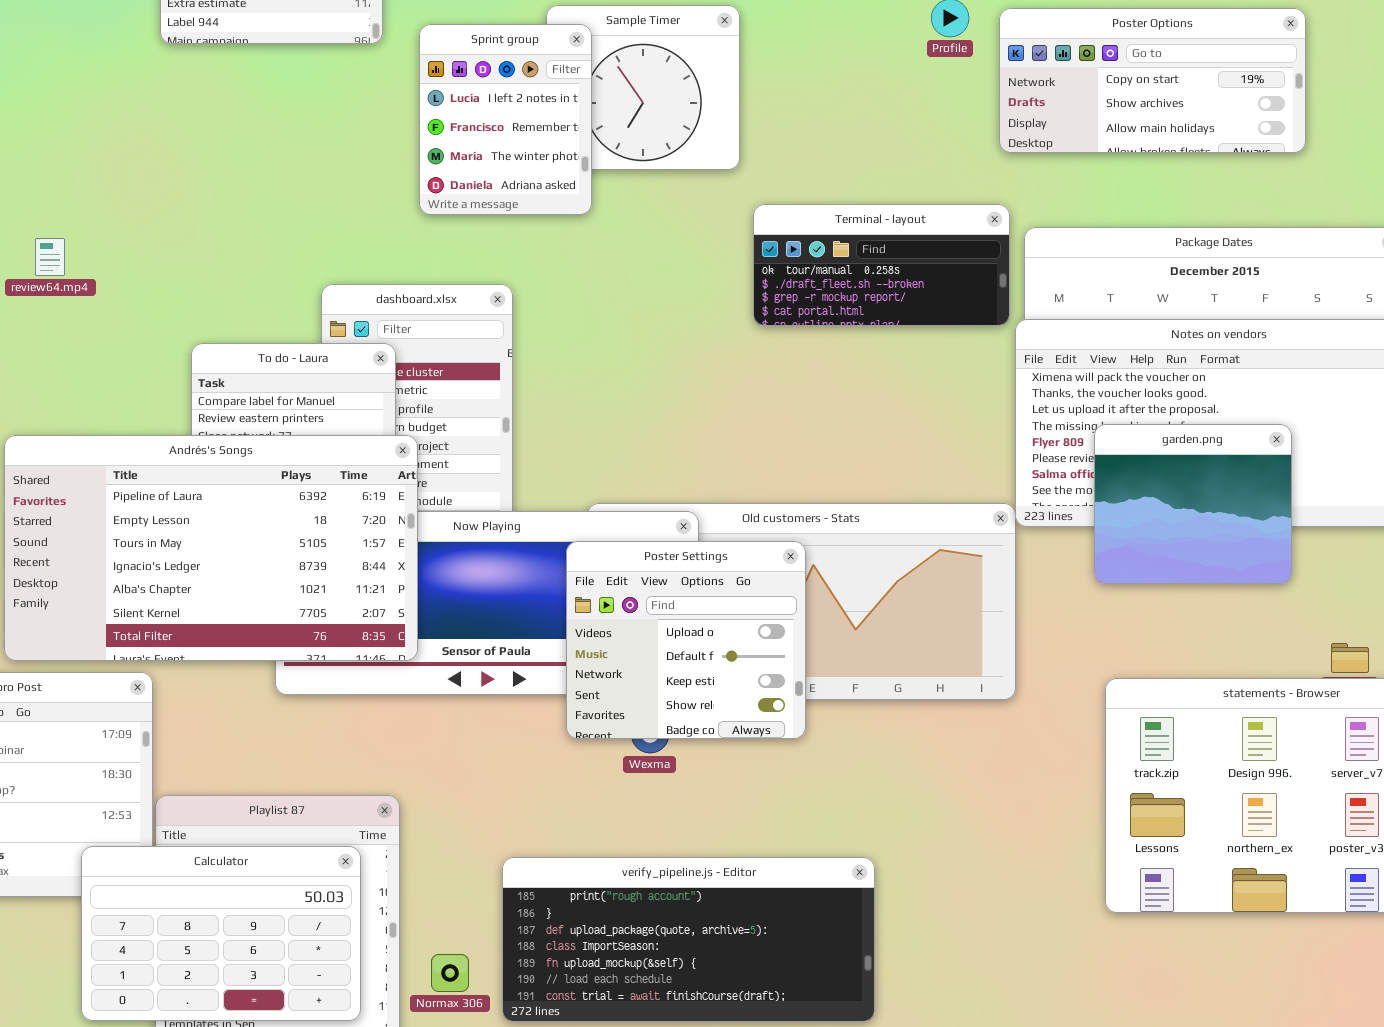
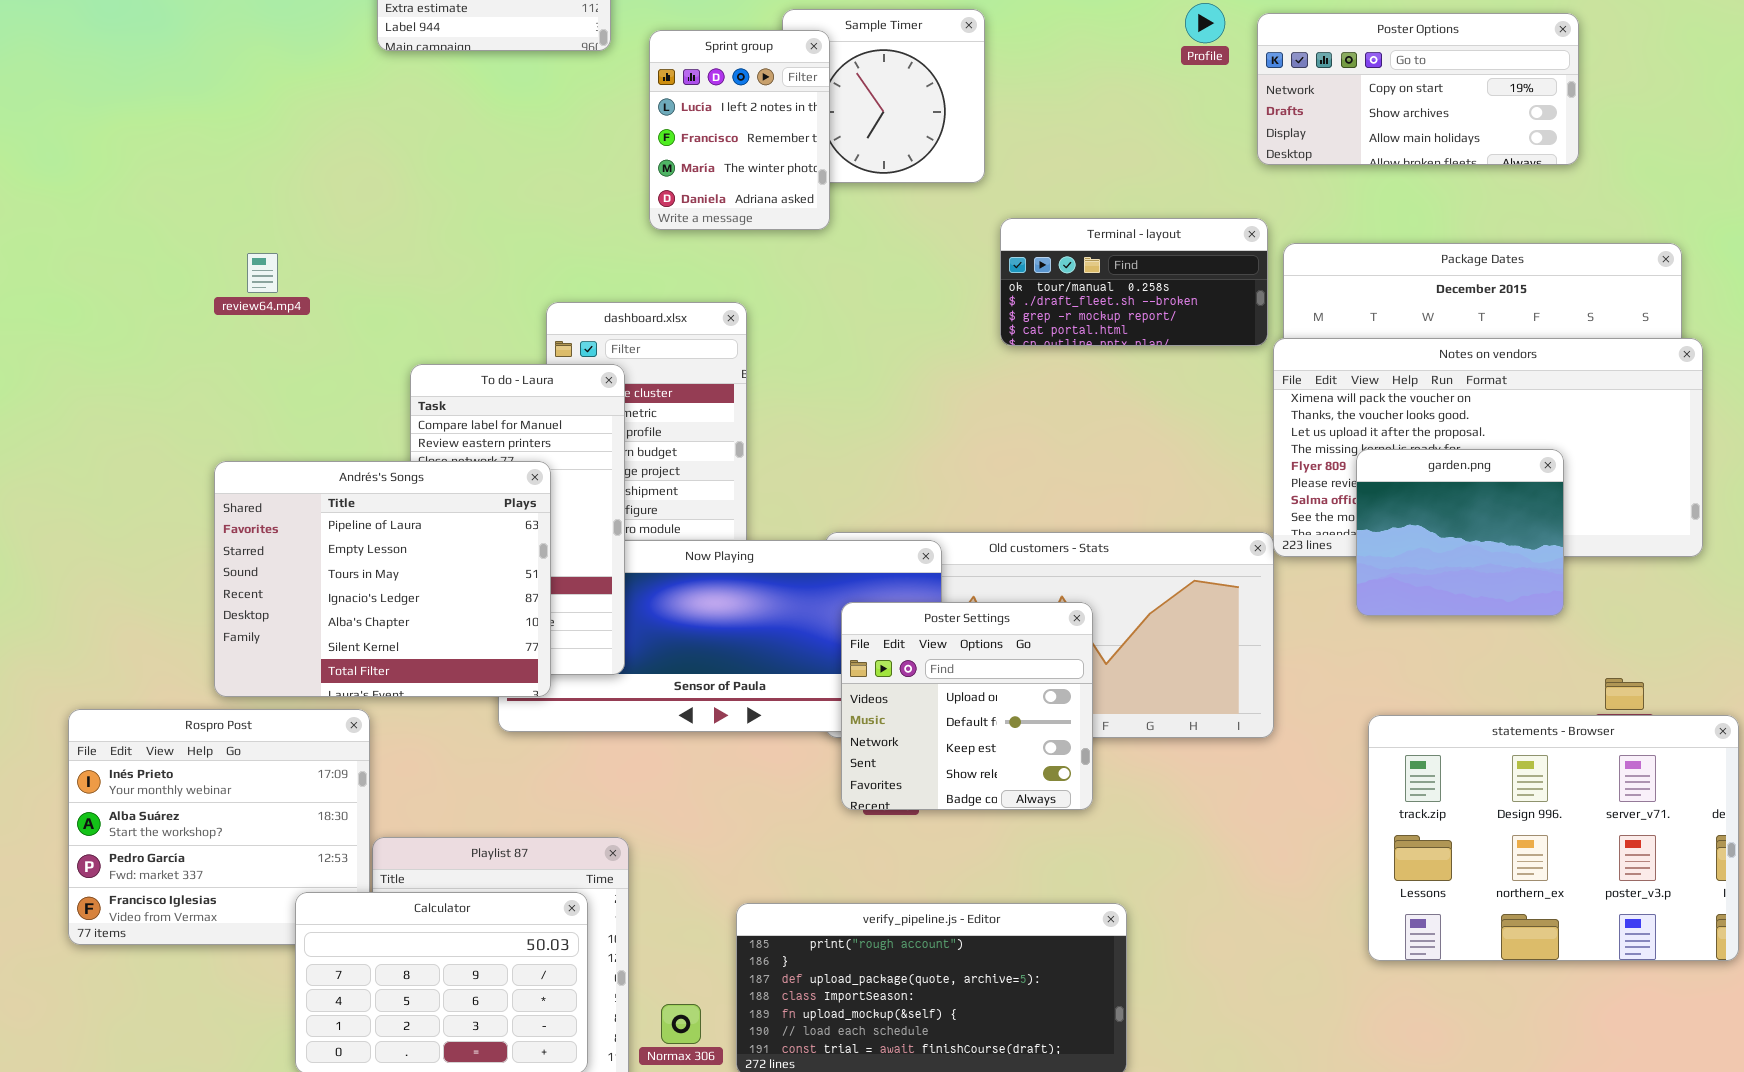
Andrés's Songs: [4,435,418,661] -> [214,461,551,697], resized
Poster Settings: [566,541,806,739] -> [841,602,1093,810], moved

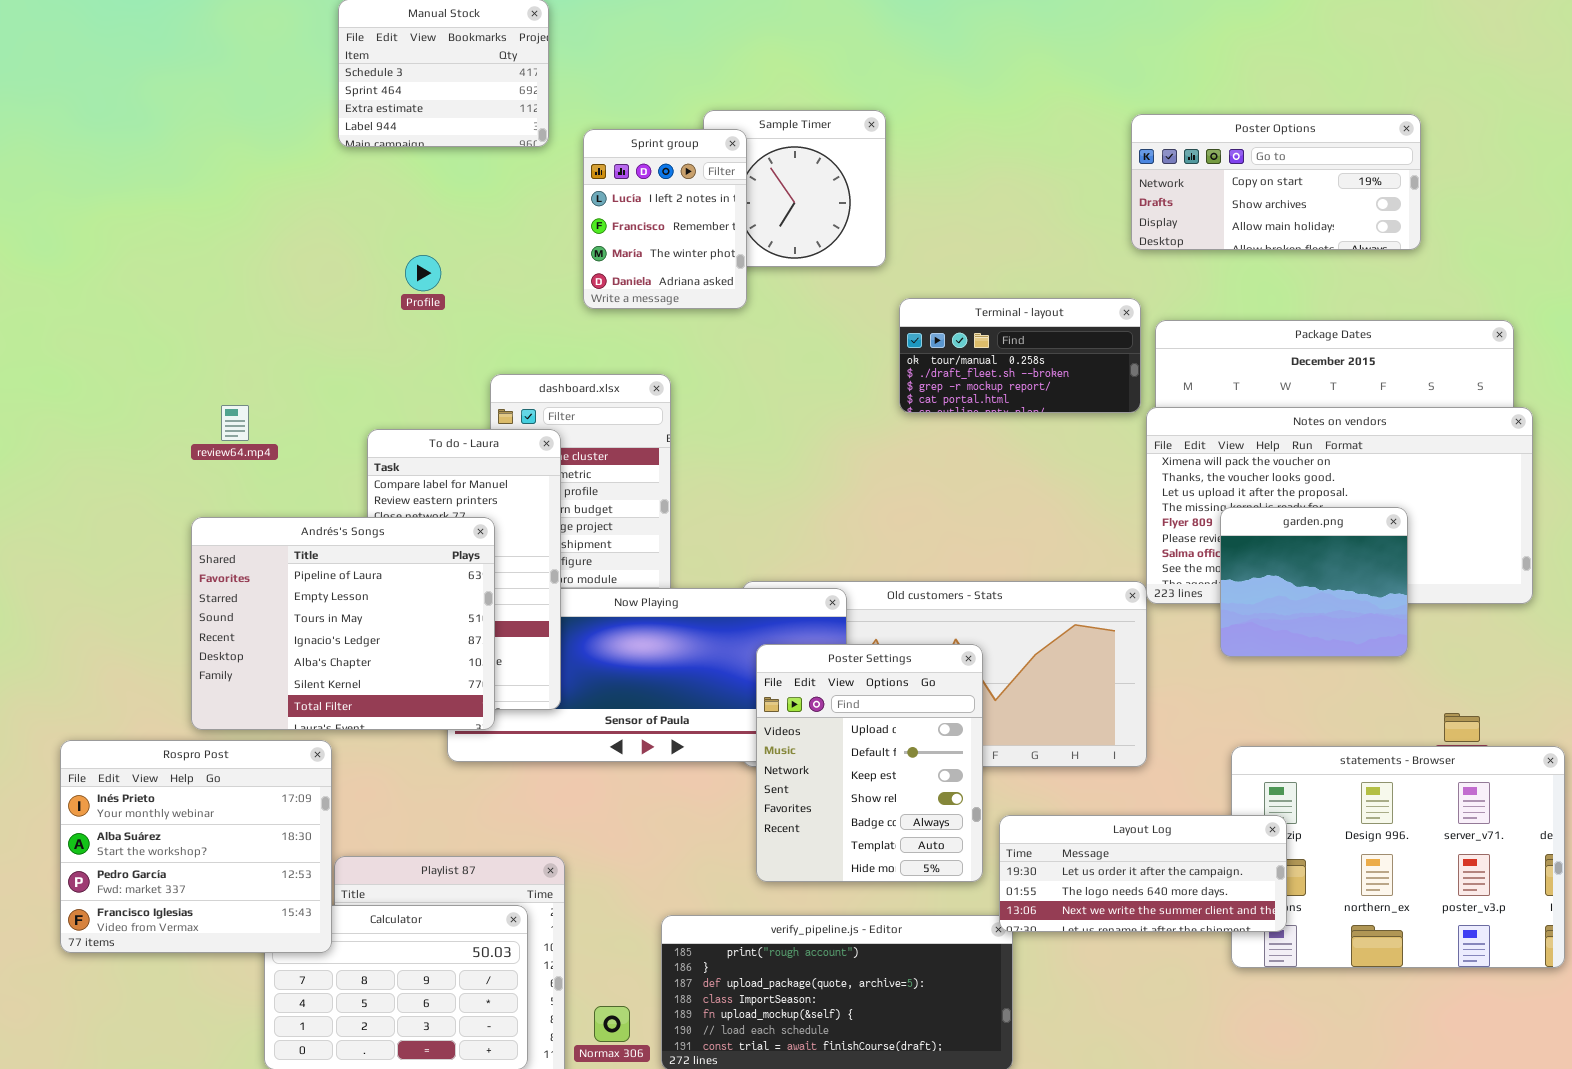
Profile: [1185,3,1225,43] -> [405,255,441,291], moved
review64.mp4: [247,253,278,293] -> [221,405,249,441], moved
Poster Settings: [841,602,1093,810] -> [756,644,983,882], resized
Rospro Post: [68,709,370,945] -> [60,740,332,953], raised
Layout Log: none -> [999,815,1287,932], opened

